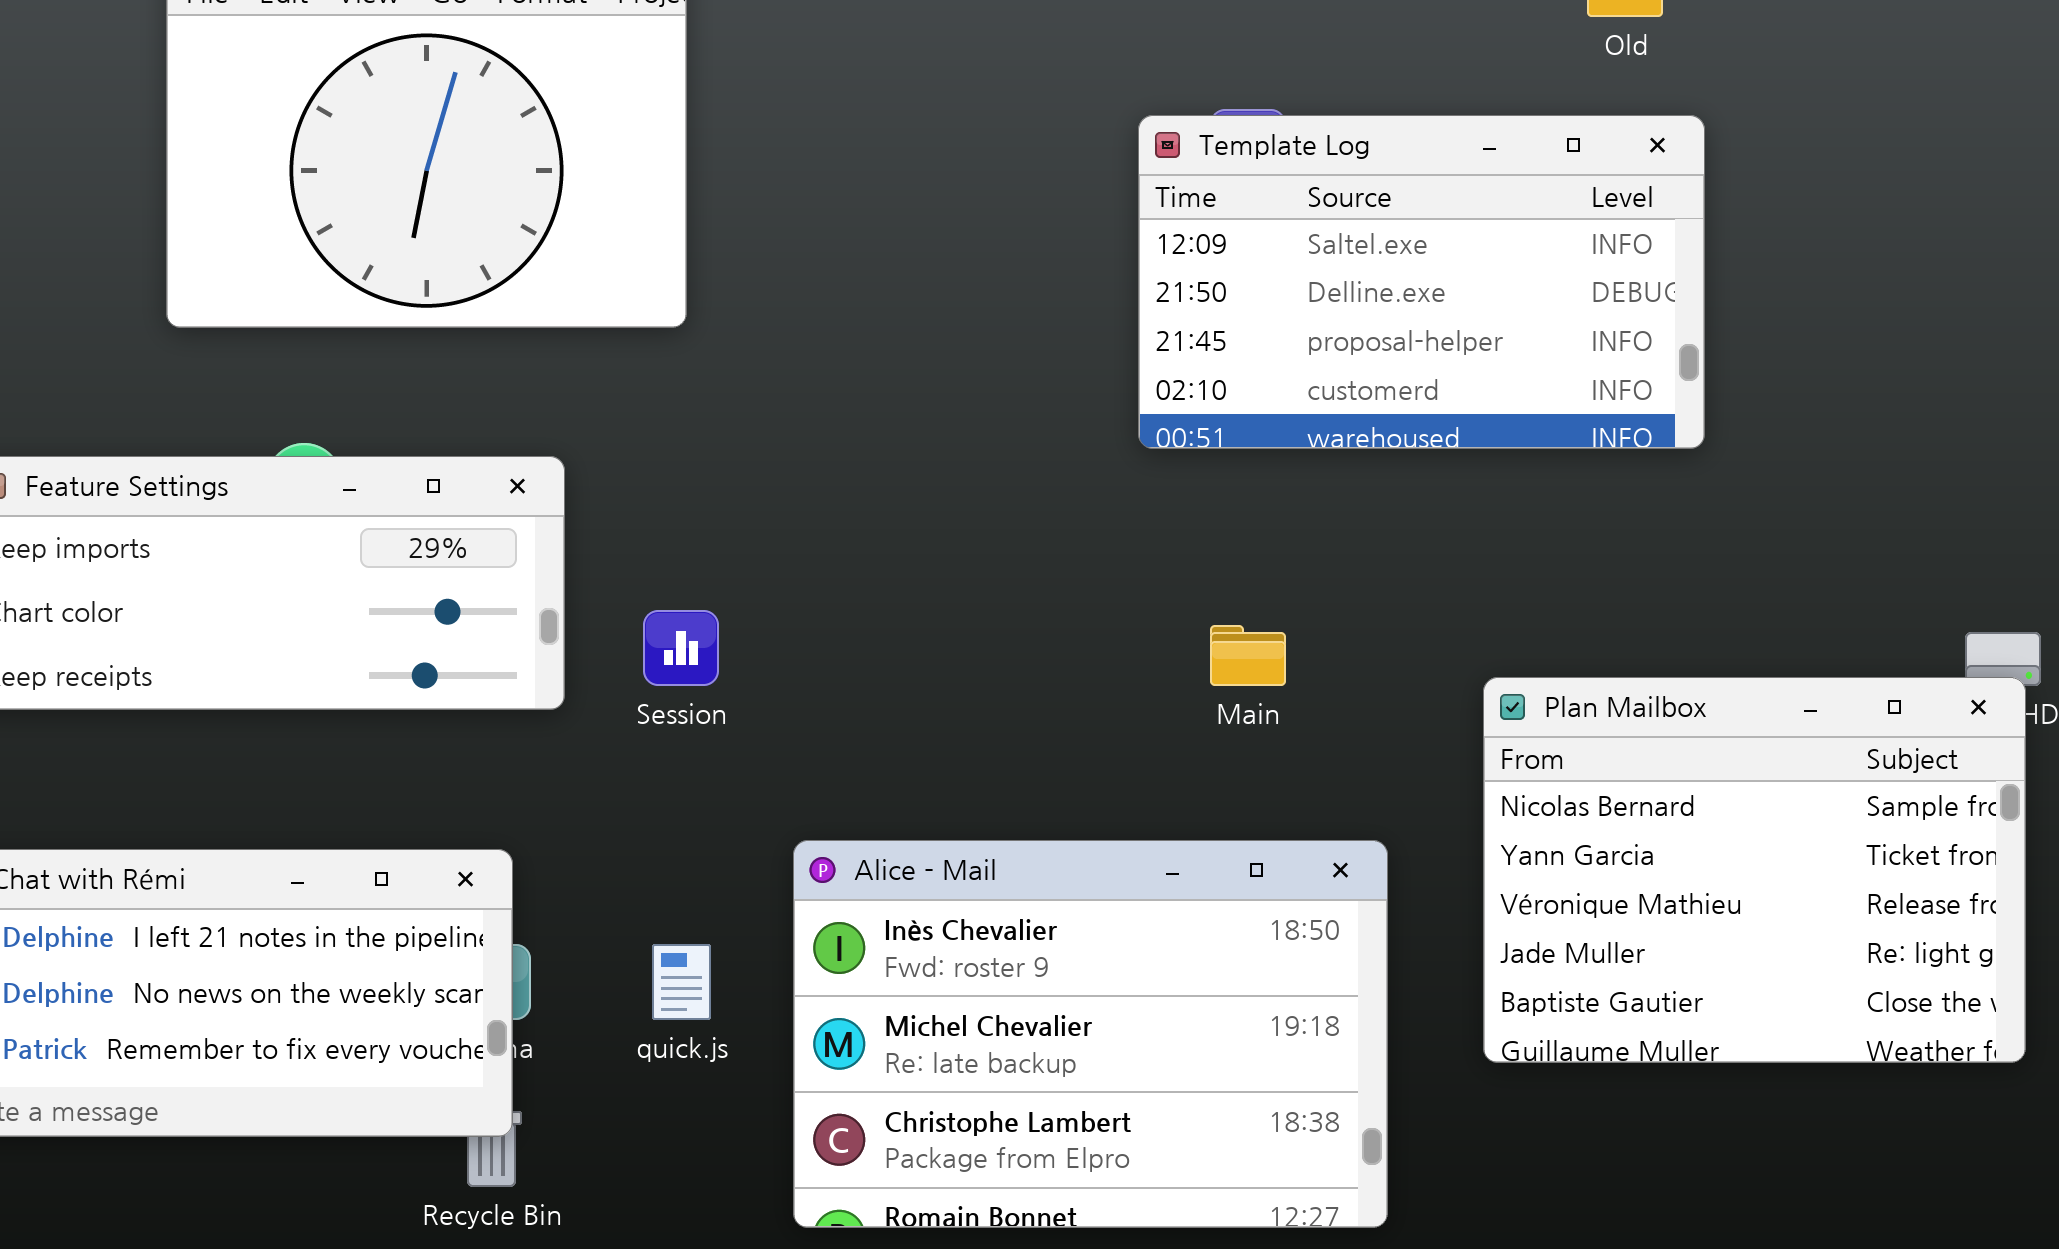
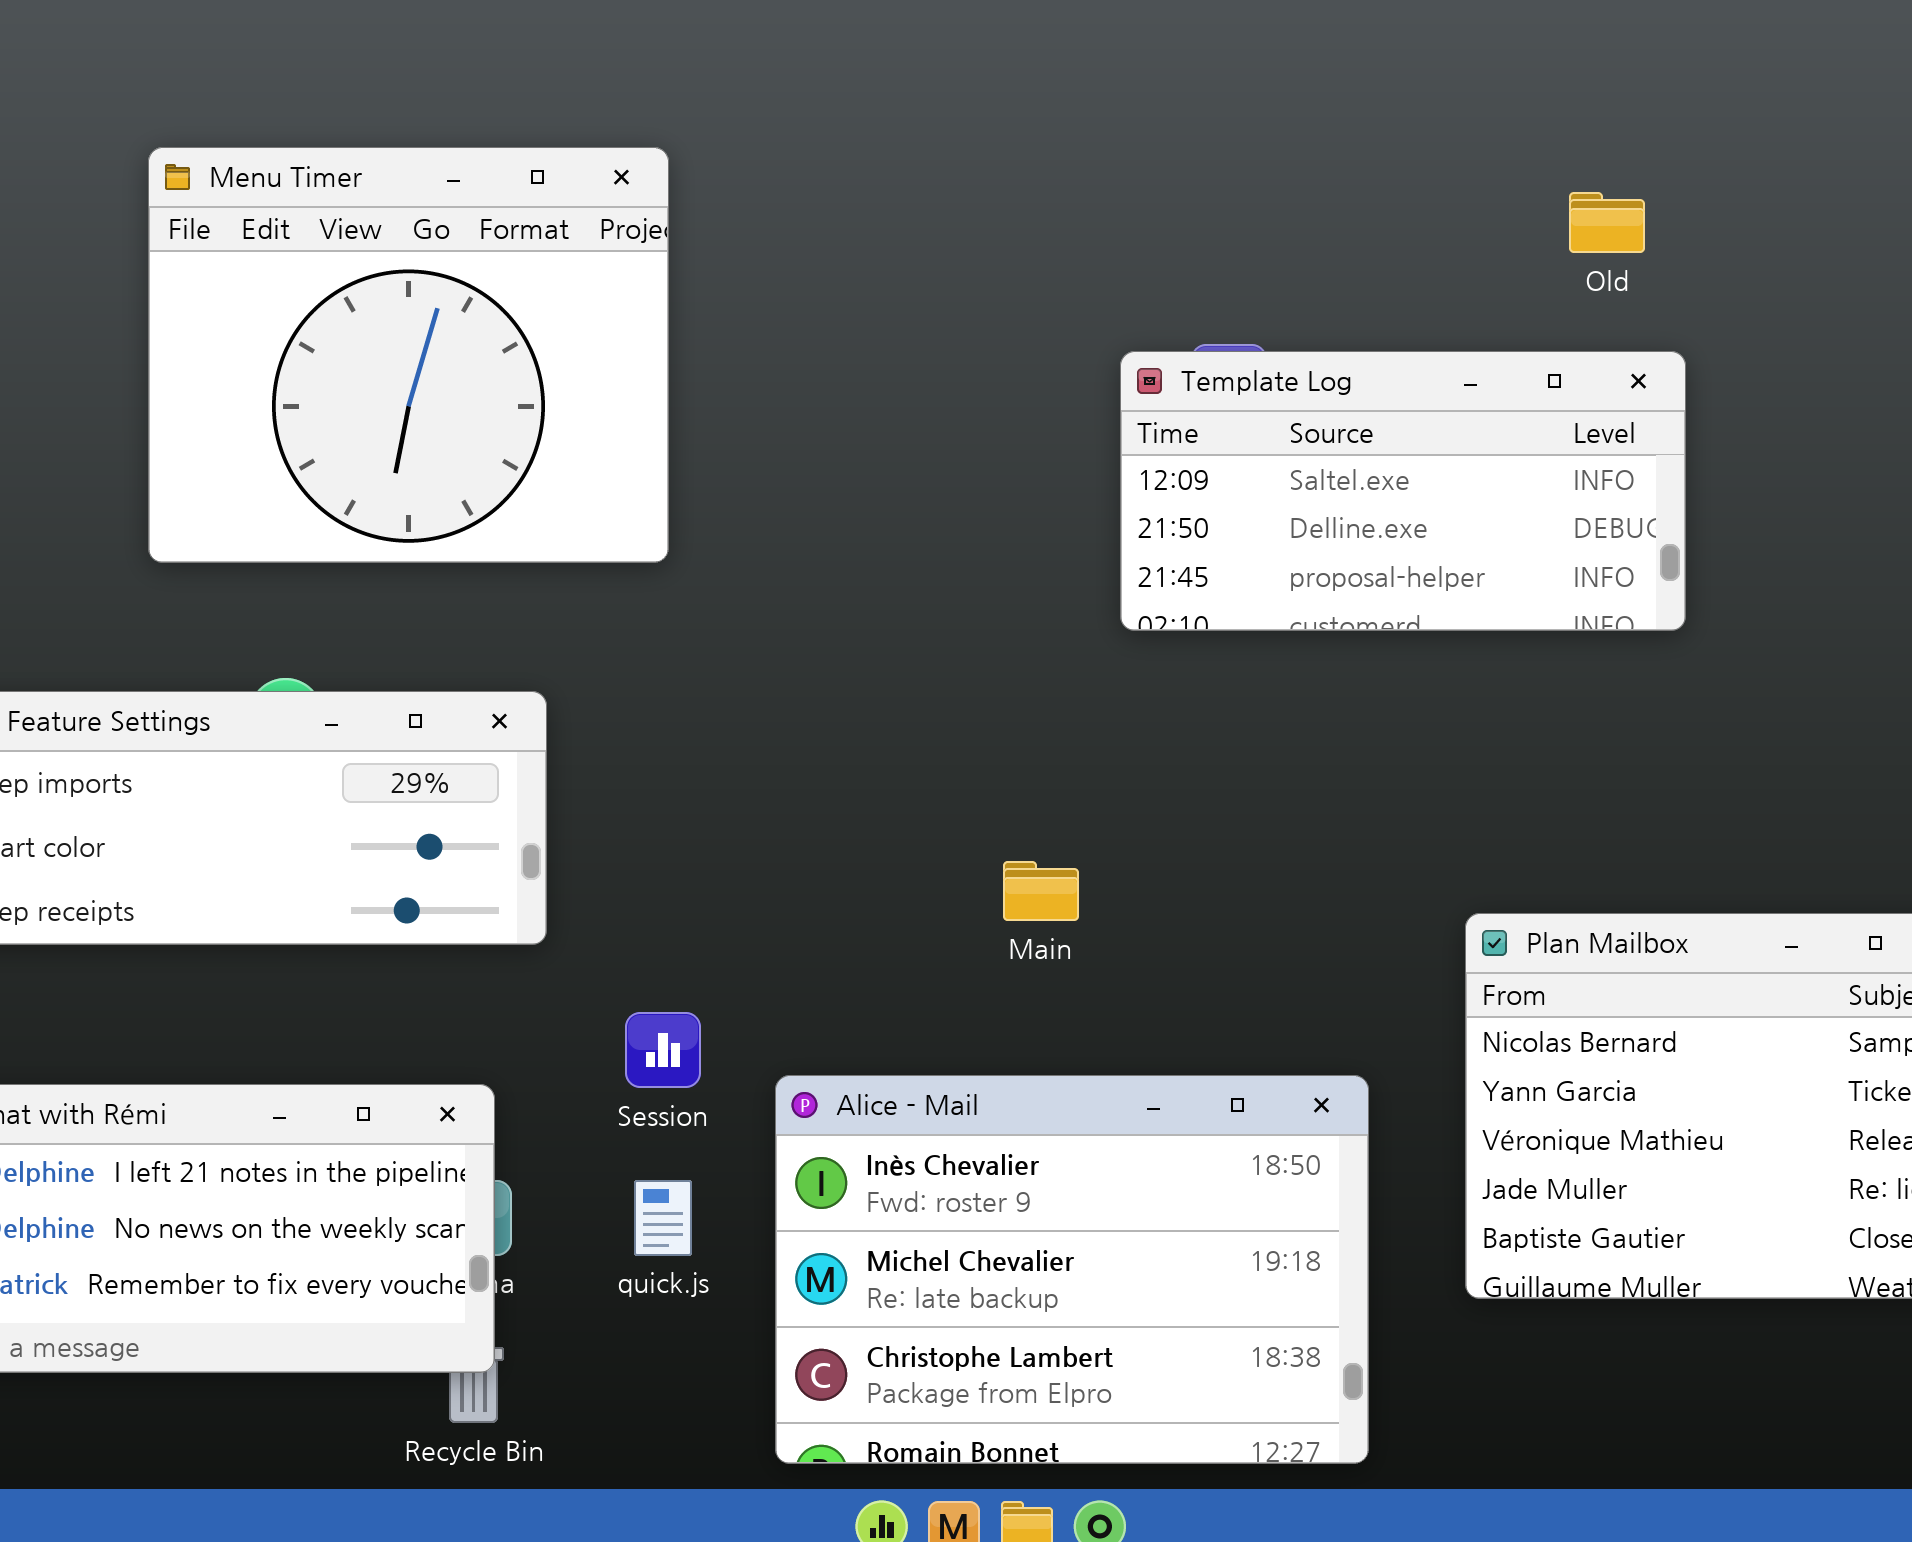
Template Log: [1138,115,1705,449] -> [1120,351,1686,631], resized
Session: [643,610,719,686] -> [625,1012,701,1088], moved
Main: [1210,625,1286,686] -> [1003,861,1079,921], moved

